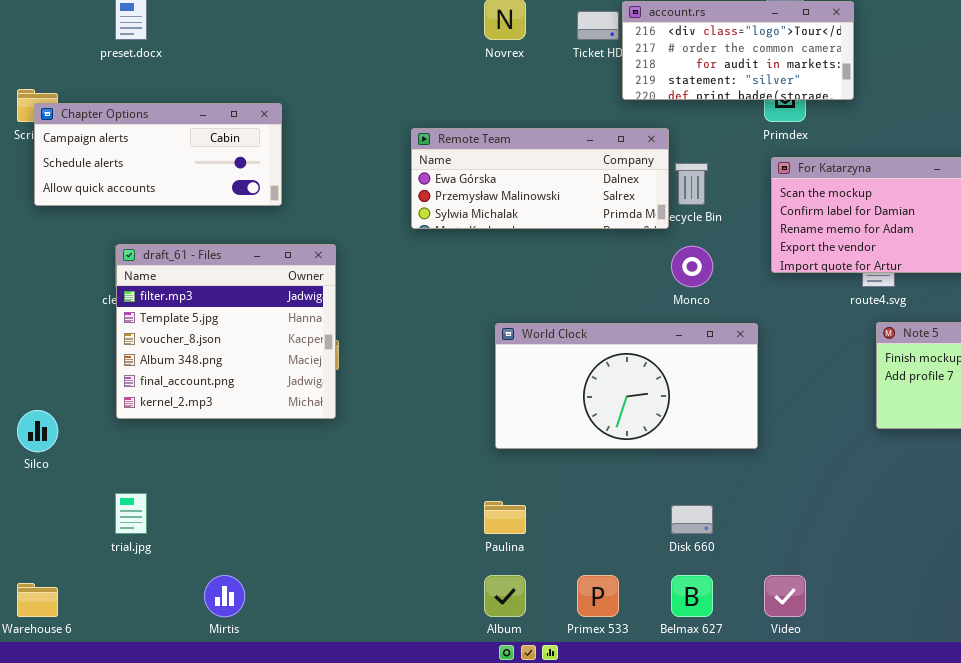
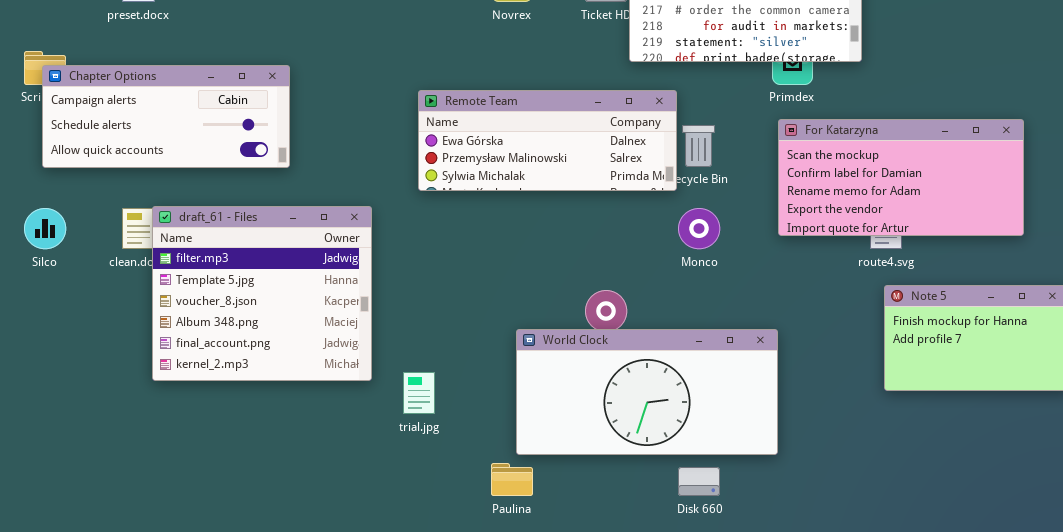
draft_61 - Files: [116,244,336,419] -> [152,206,372,381], moved
World Clock: [495,323,758,449] -> [516,329,778,455], moved
Silco: [17,410,58,452] -> [24,208,66,249], moved
trial.jpg: [115,493,147,534] -> [403,372,435,414], moved

